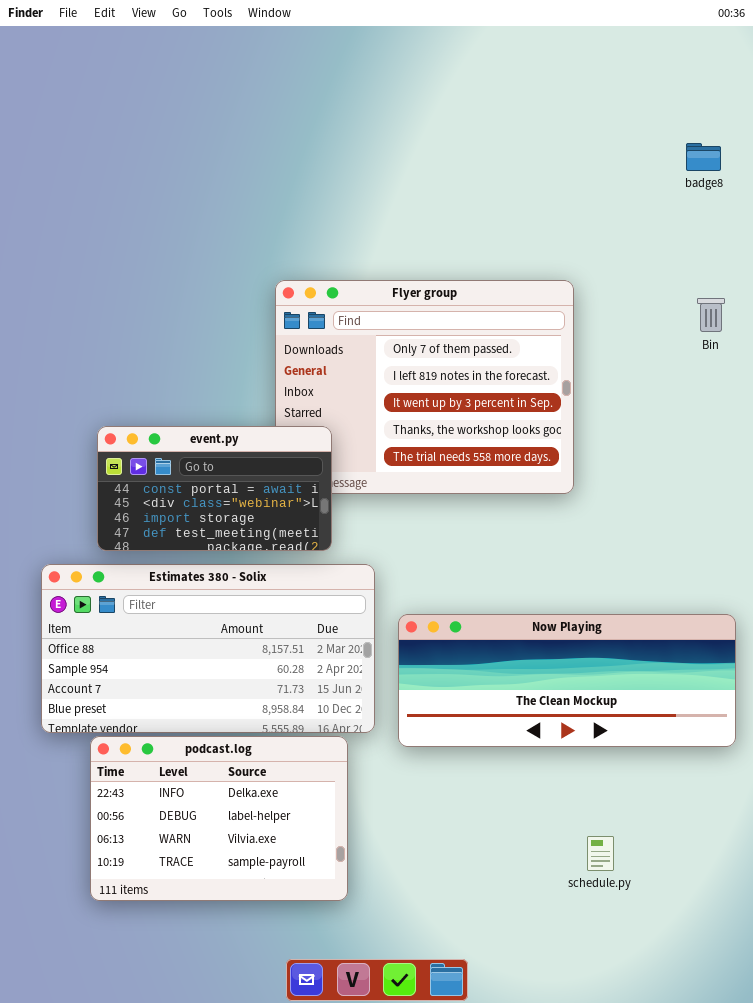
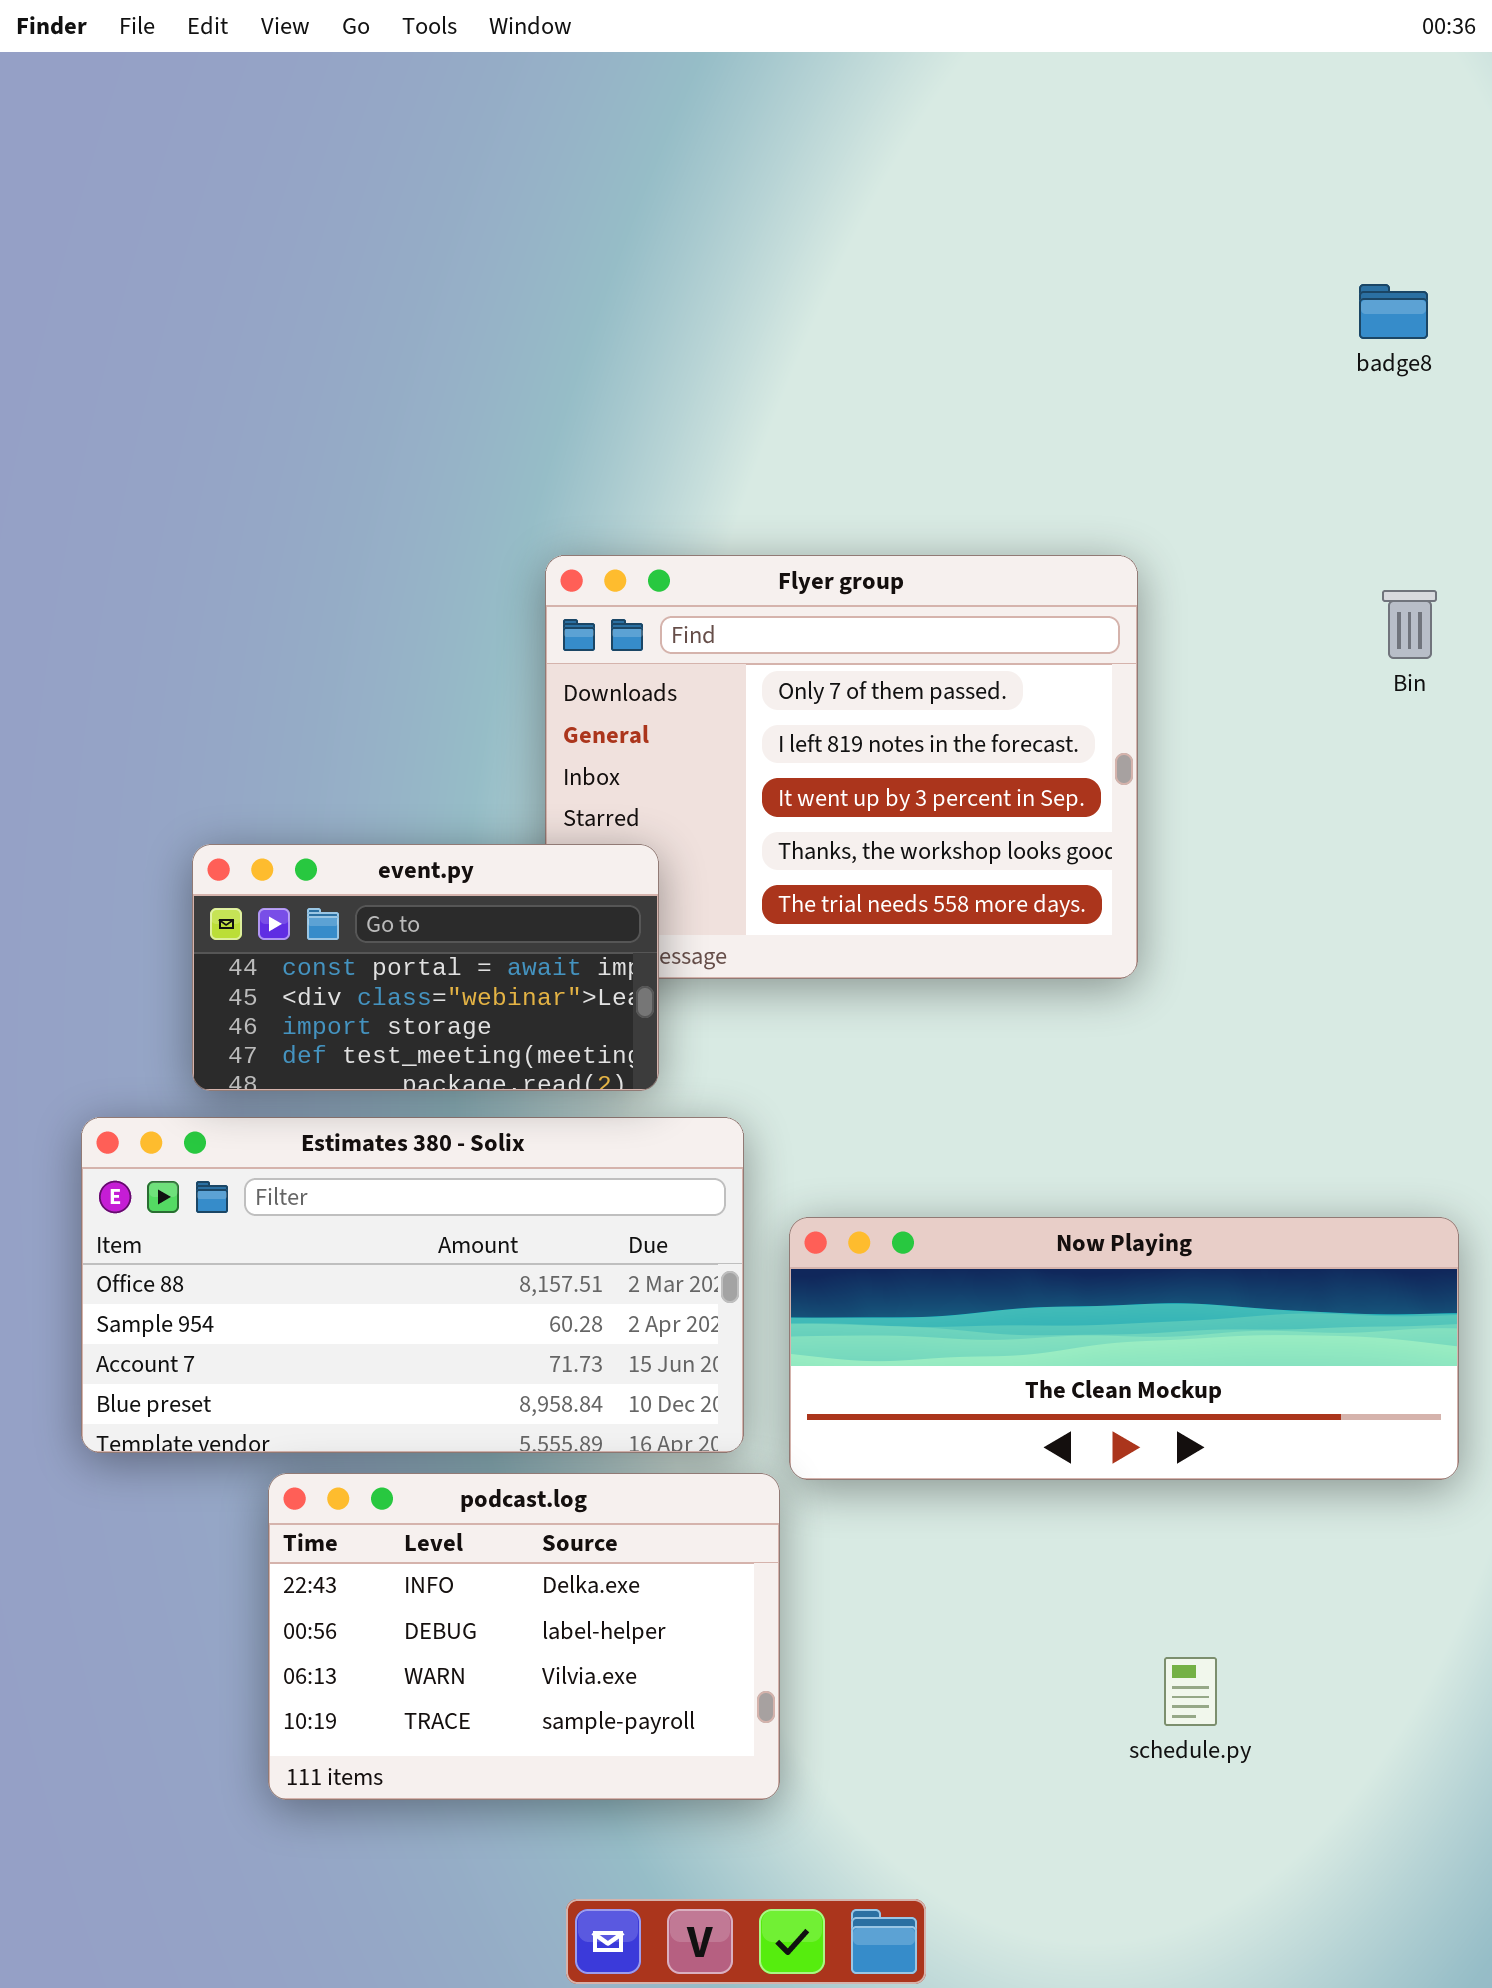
podcast.log: [90,736,348,901] -> [268,1473,780,1800], moved

